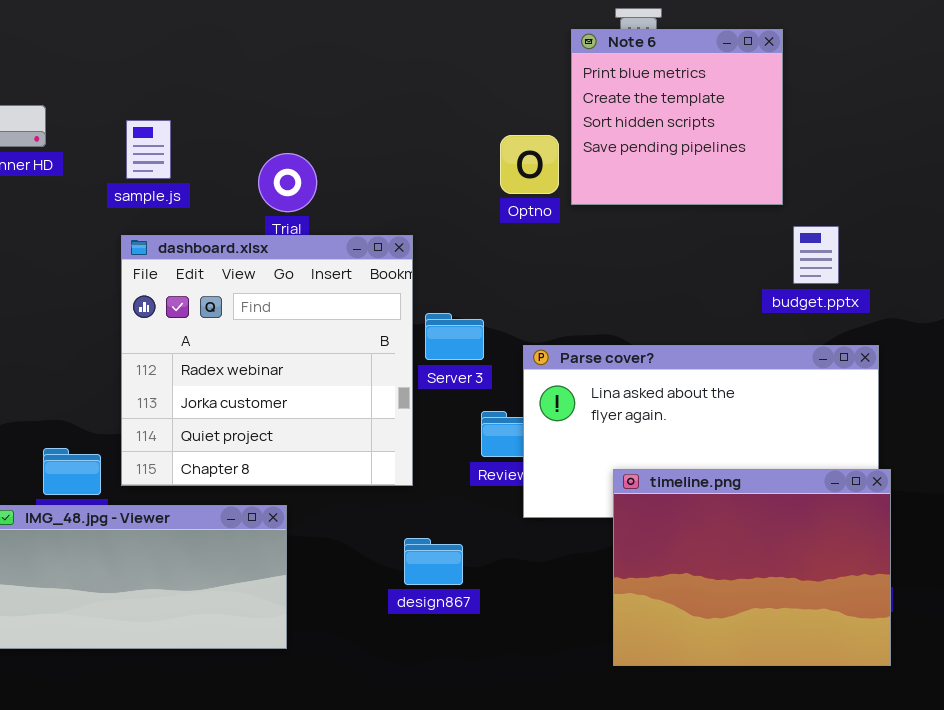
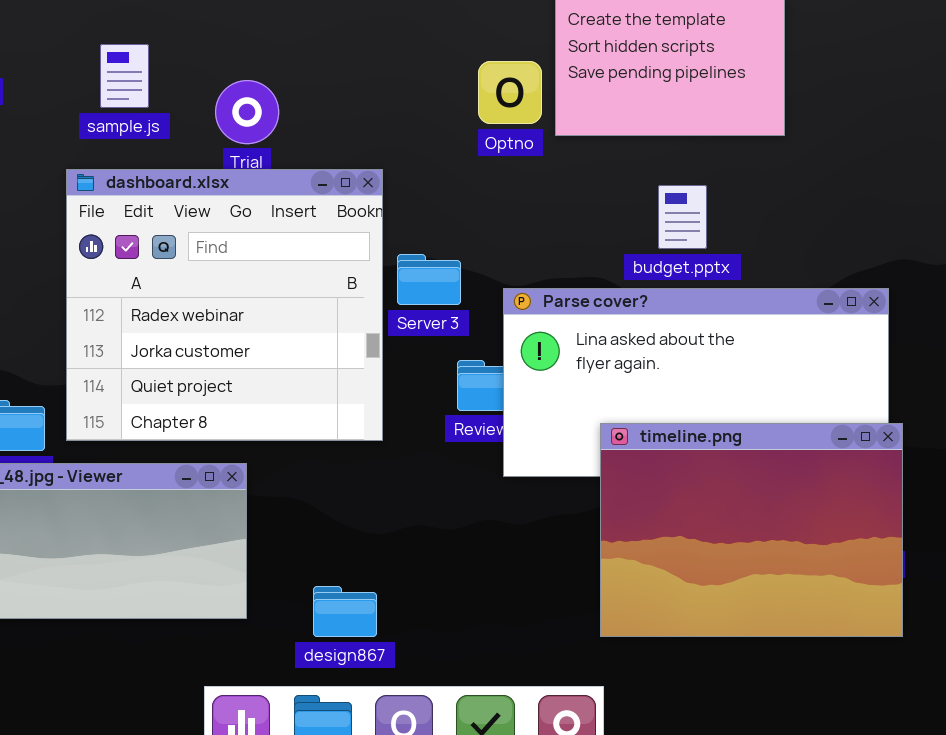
sample.js: [126,120,171,179] -> [100,44,149,108], moved
budget.pptx: [793,226,839,284] -> [658,185,707,249], moved
design867: [404,538,463,585] -> [313,586,377,637], moved

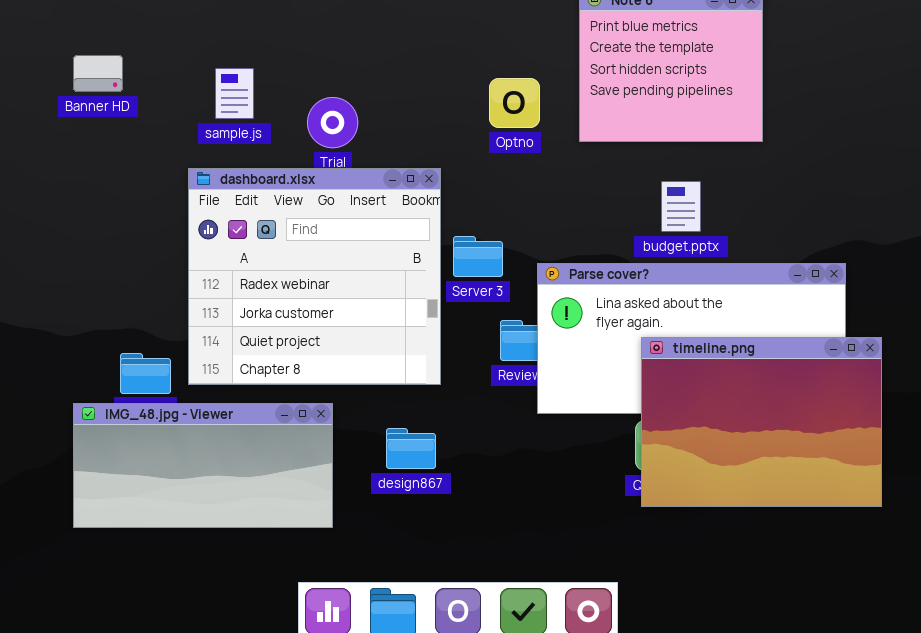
Optno: [478,61,542,124] -> [489,78,540,128], moved
timeline.png: [600,423,903,637] -> [641,337,882,507], moved
design867: [313,586,377,637] -> [386,428,436,469], moved

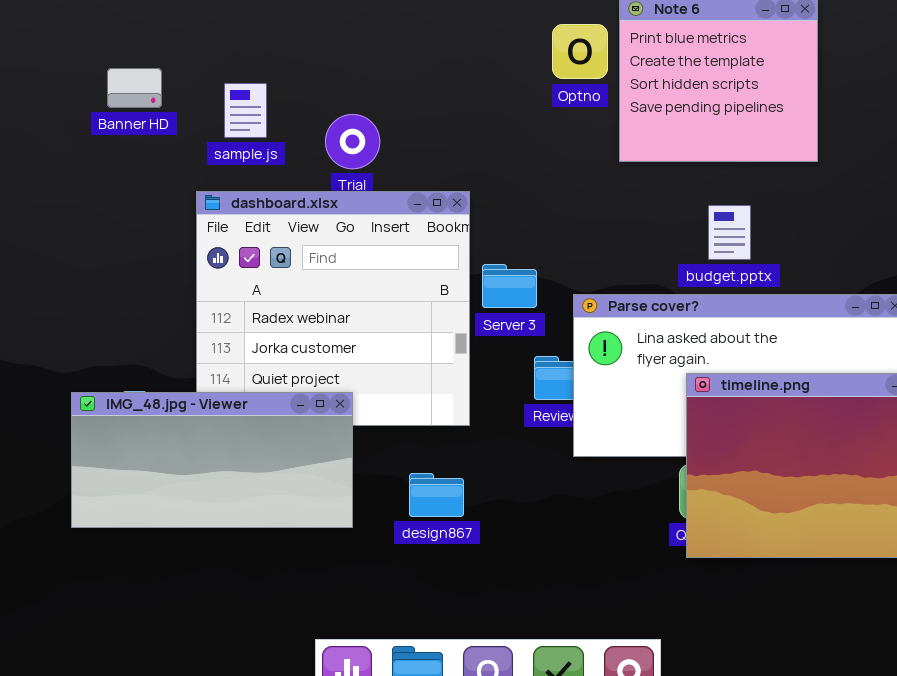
Banner HD: [73,55,123,92] -> [107,68,162,108], moved
Optno: [489,78,540,128] -> [552,24,608,79], moved
IMG_48.jpg - Viewer: [73,403,333,528] -> [71,392,353,528], moved

